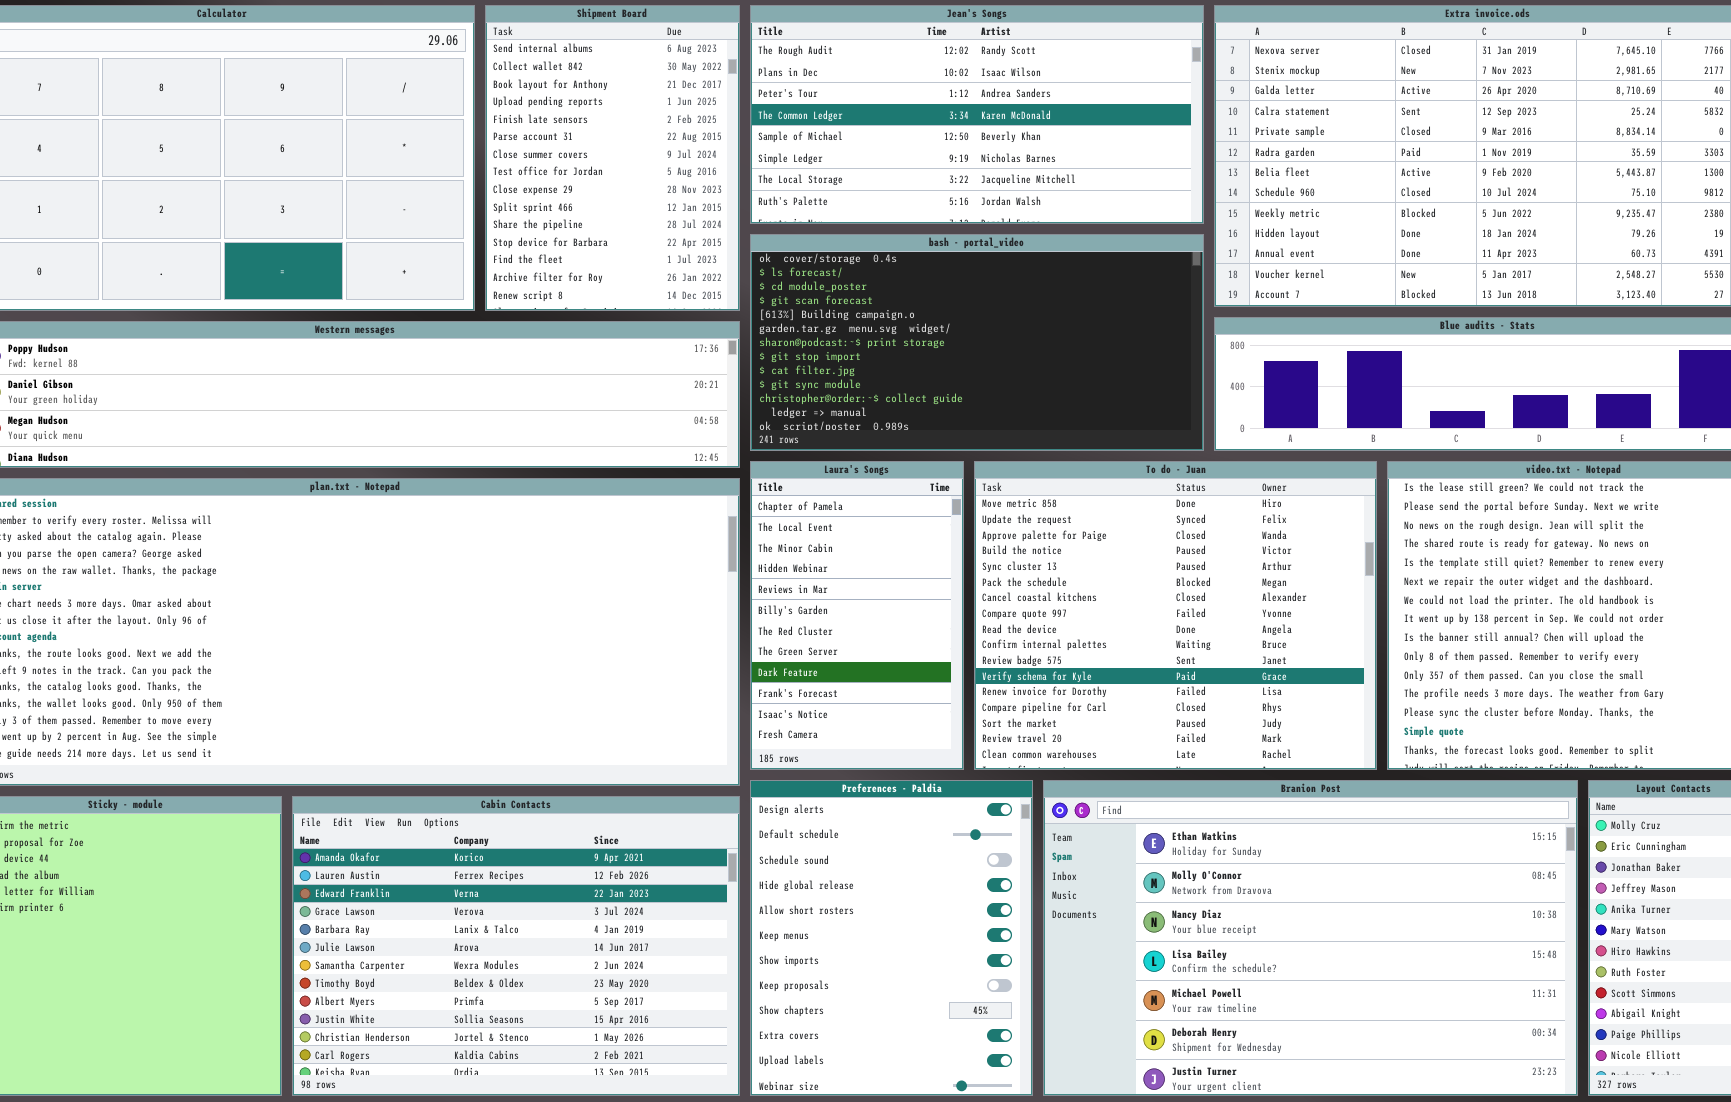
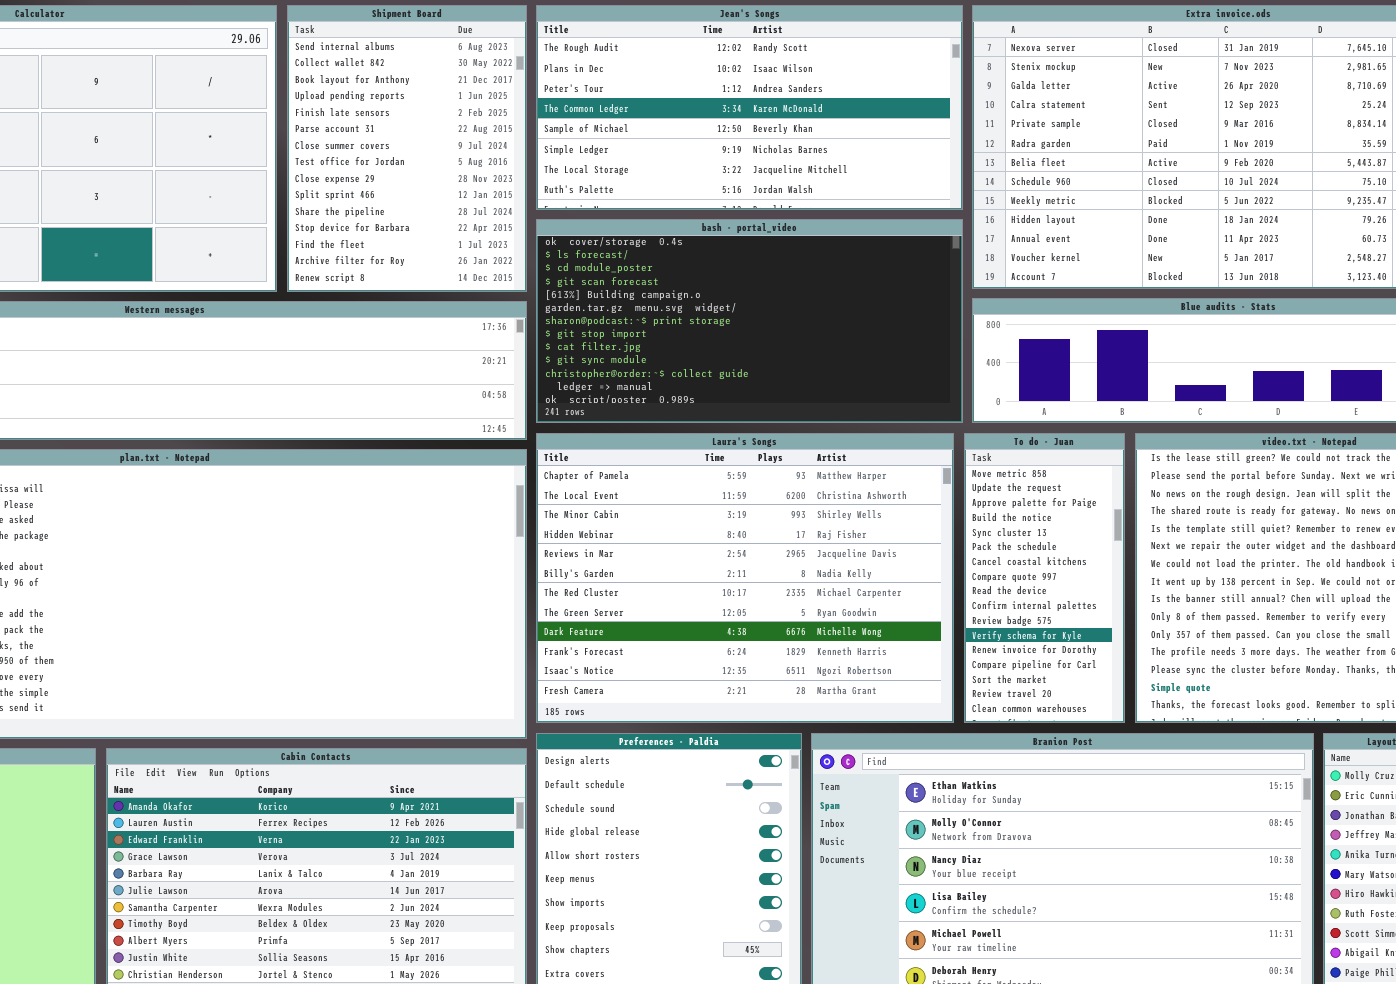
Laura's Songs: [750,461,964,770] -> [536,433,954,723], resized
To do - Juan: [974,461,1377,770] -> [964,433,1125,723], resized

